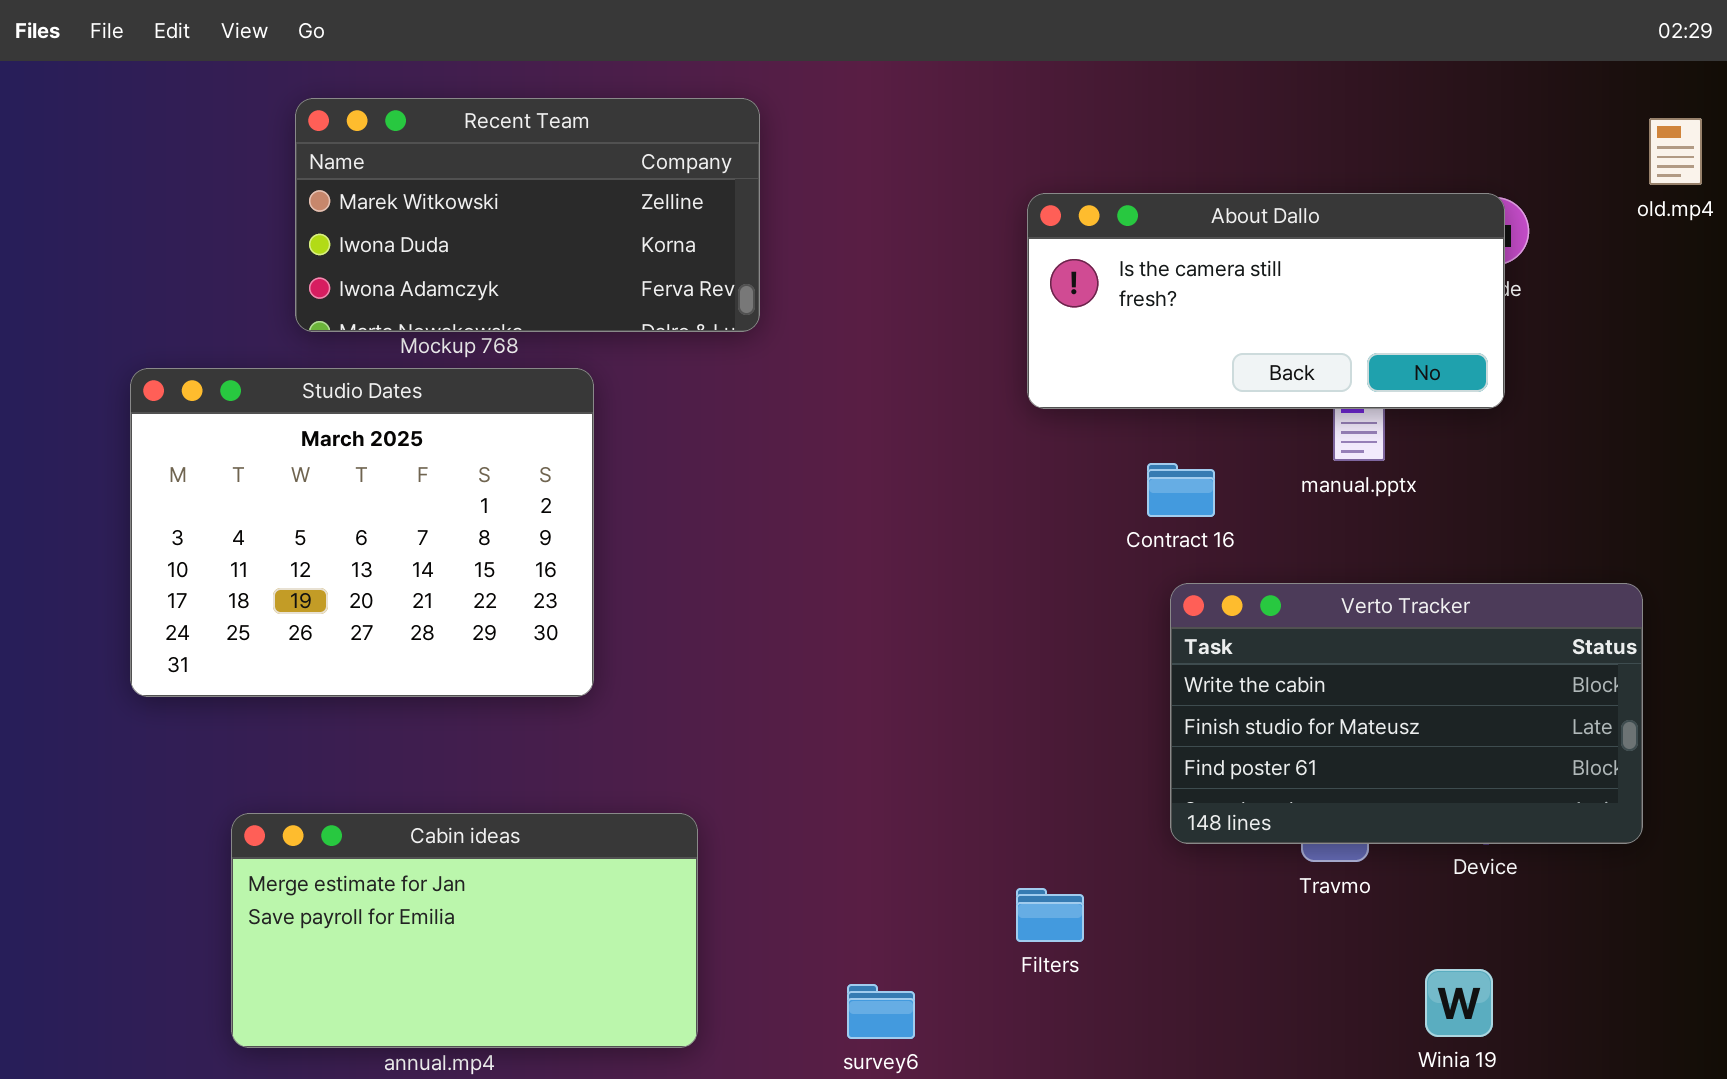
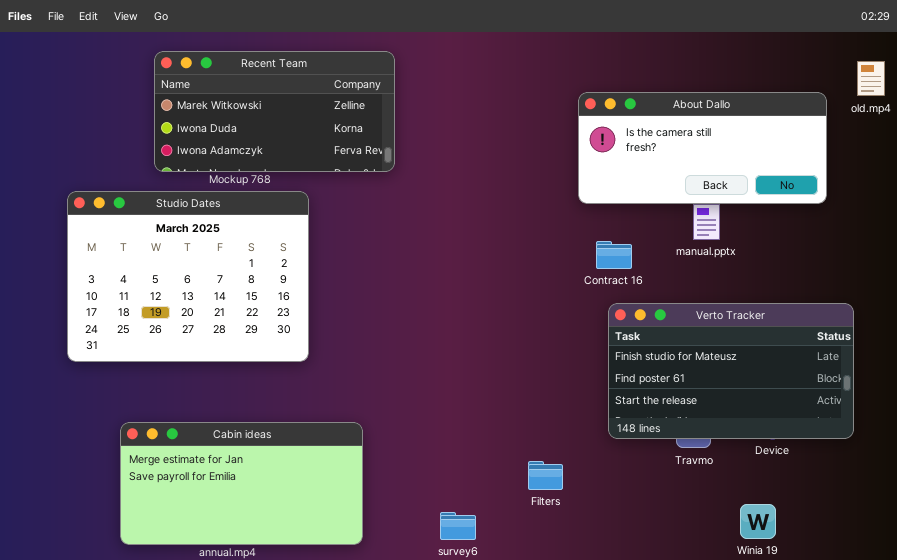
About Dallo: [1027,193,1505,409] -> [578,92,827,204], moved
Verto Tracker: [1170,583,1643,844] -> [608,303,854,439], scrolled down 1 row

